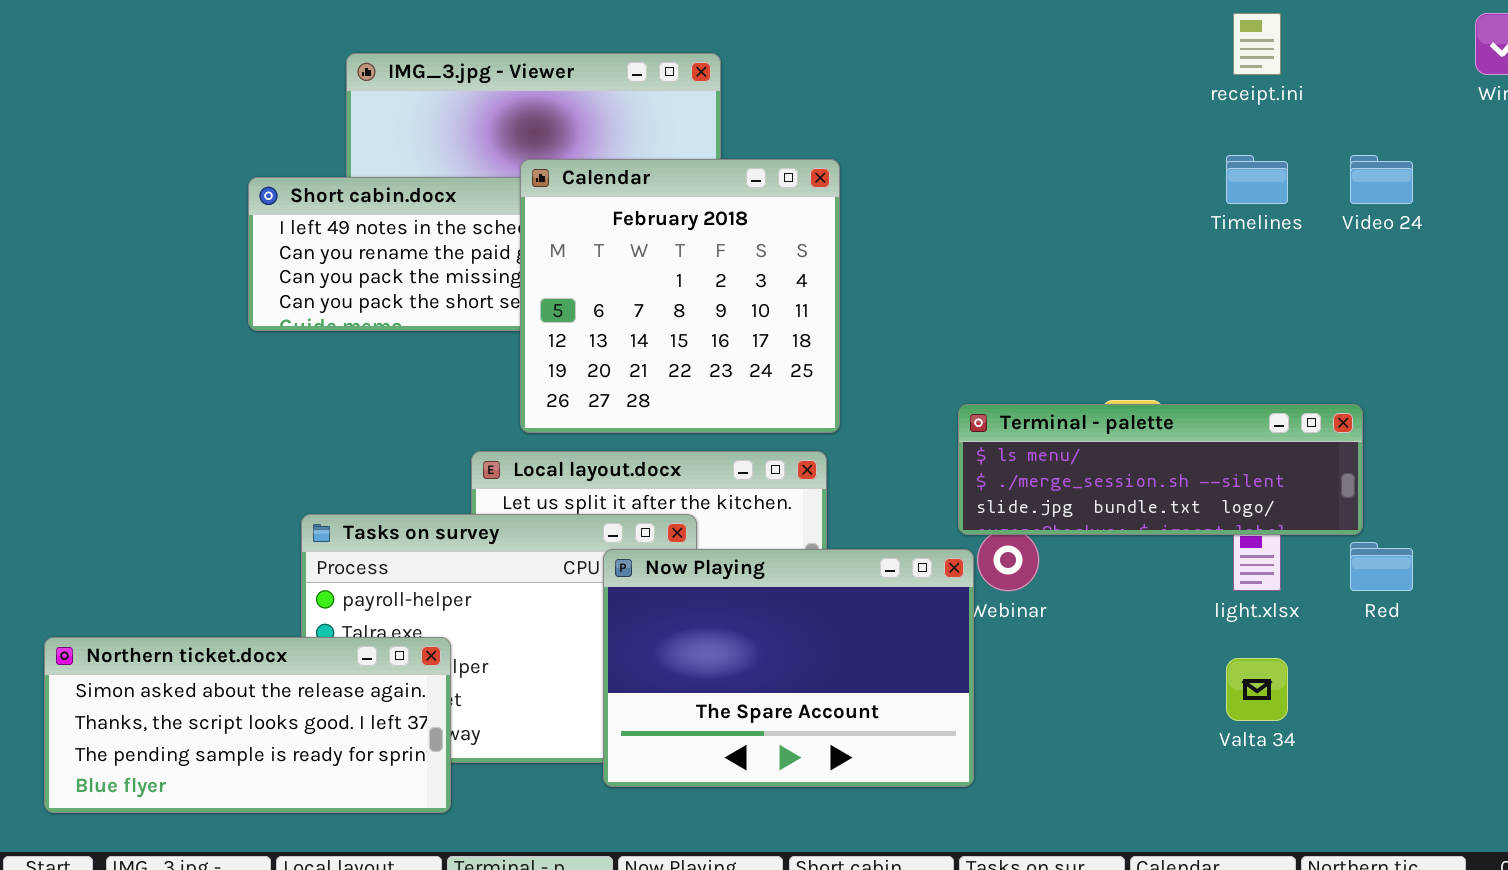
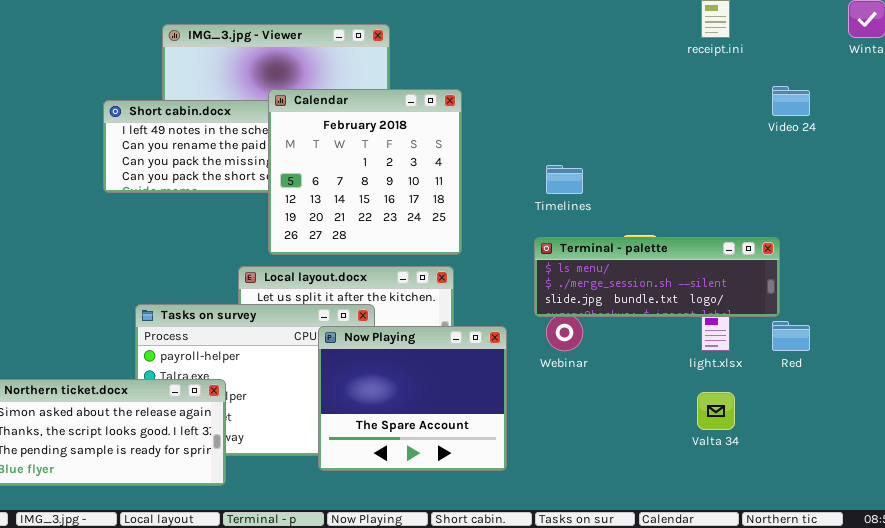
Timelines: [1226,155,1288,204] -> [546,165,583,194], moved
Now Playing: [603,549,974,787] -> [318,326,507,471], resized

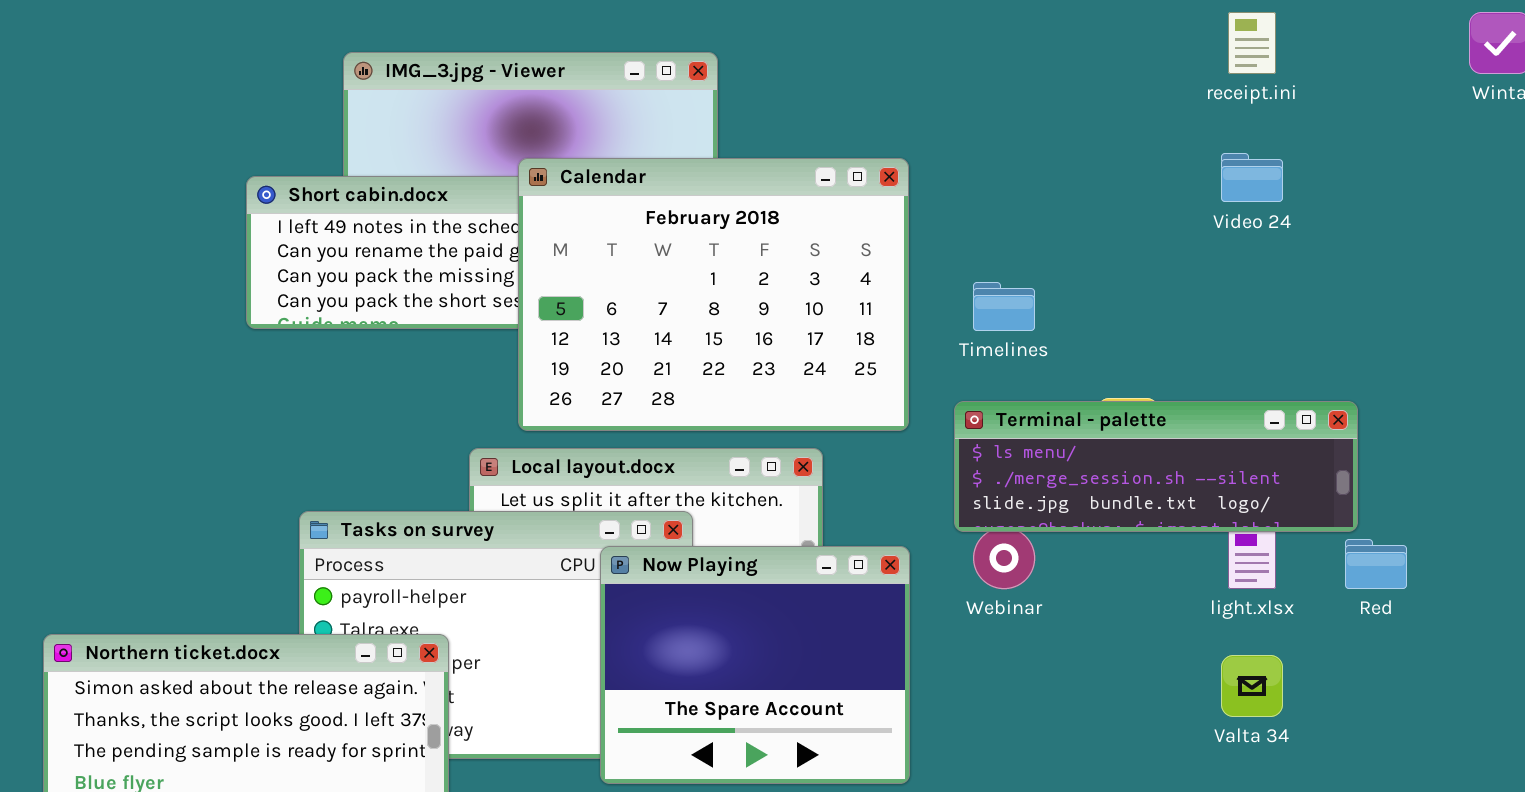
Video 24: [772,86,810,116] -> [1221,153,1283,202], moved
Calendar: [268,89,462,255] -> [518,158,909,431], resized

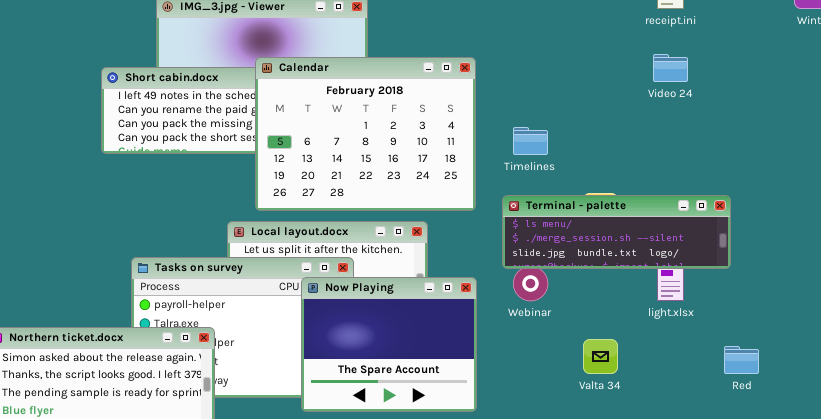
Red: [1345,539,1407,589] -> [724,346,759,374], moved
Valta 34: [1221,655,1283,717] -> [583,339,618,374], moved

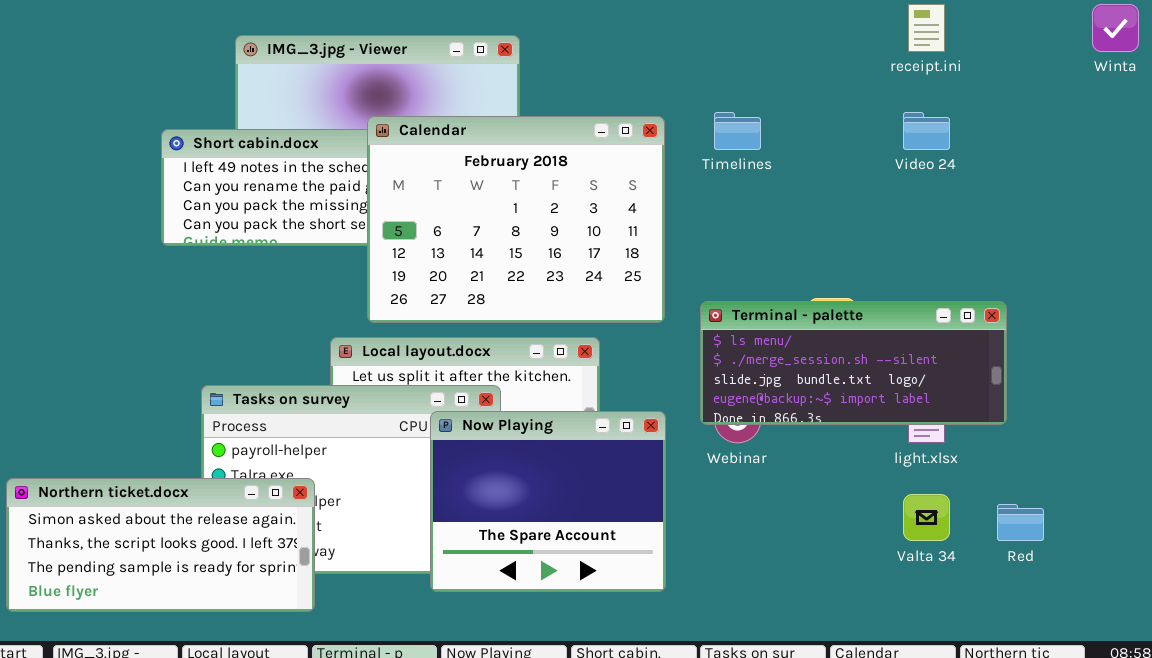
Timelines: [513,127,548,155] -> [714,112,761,150], moved
Terminal - palette: [502,195,731,269] -> [700,301,1007,425], resized
Valta 34: [583,339,618,374] -> [903,494,950,541], moved

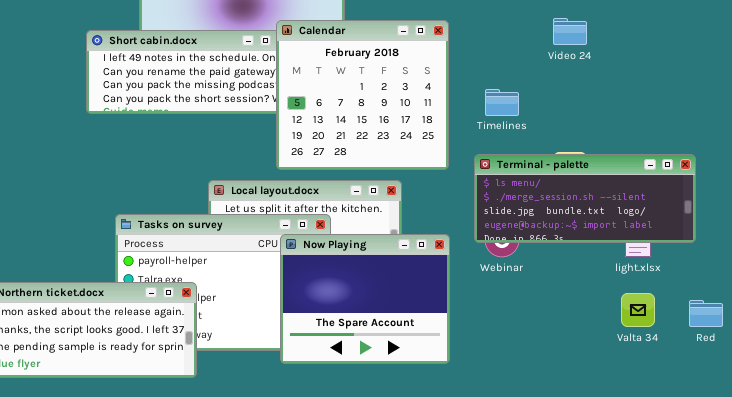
Timelines: [714,112,761,150] -> [485,89,519,116], moved
Video 24: [903,112,950,150] -> [553,18,587,45], moved
Calendar: [367,116,665,323] -> [276,20,449,170], resized

